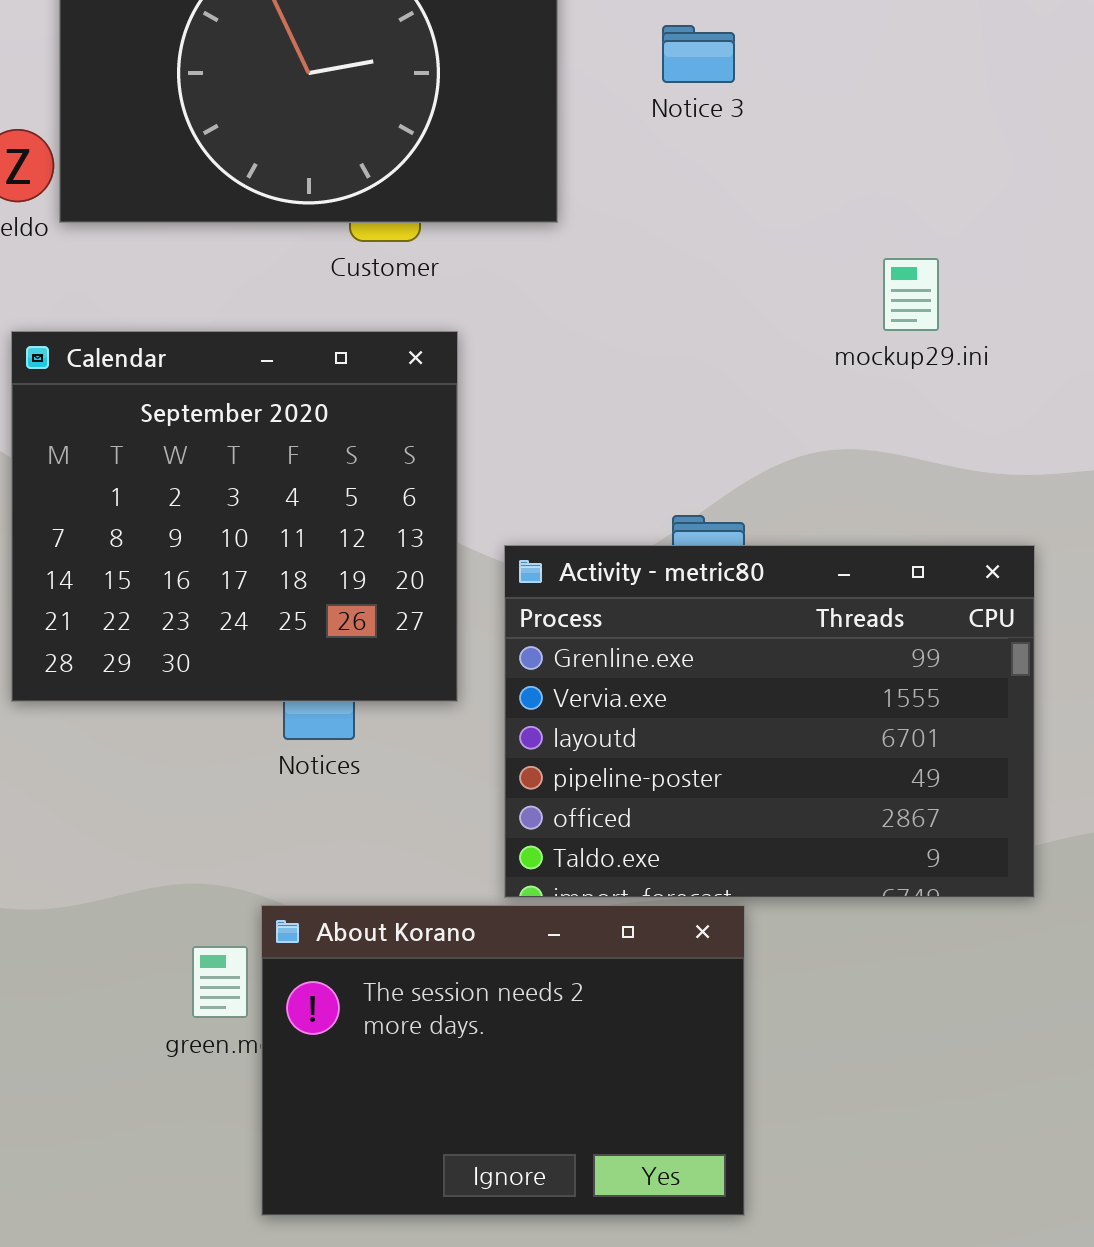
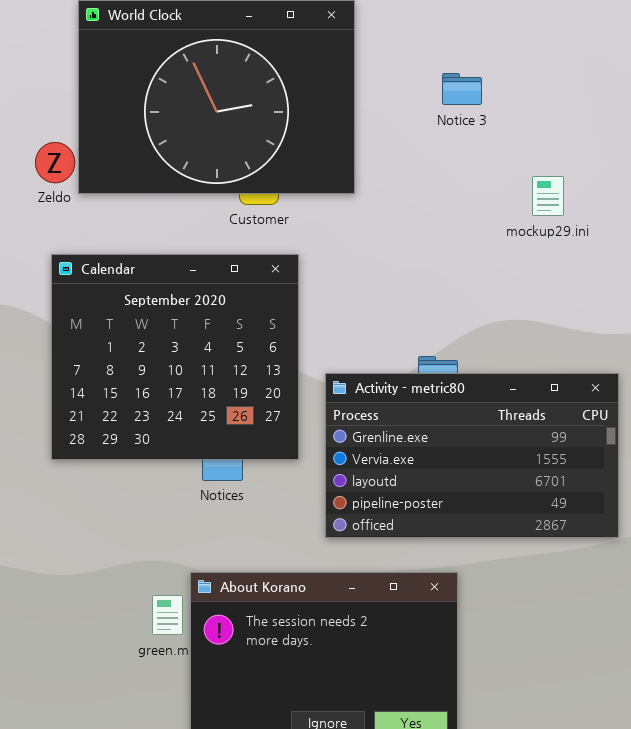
Notice 3: [662,25,735,83] -> [442,73,482,105], moved
mockup29.ini: [883,258,939,331] -> [532,176,564,216], moved
Activity - metric80: [504,545,1035,898] -> [325,373,619,538], resized

